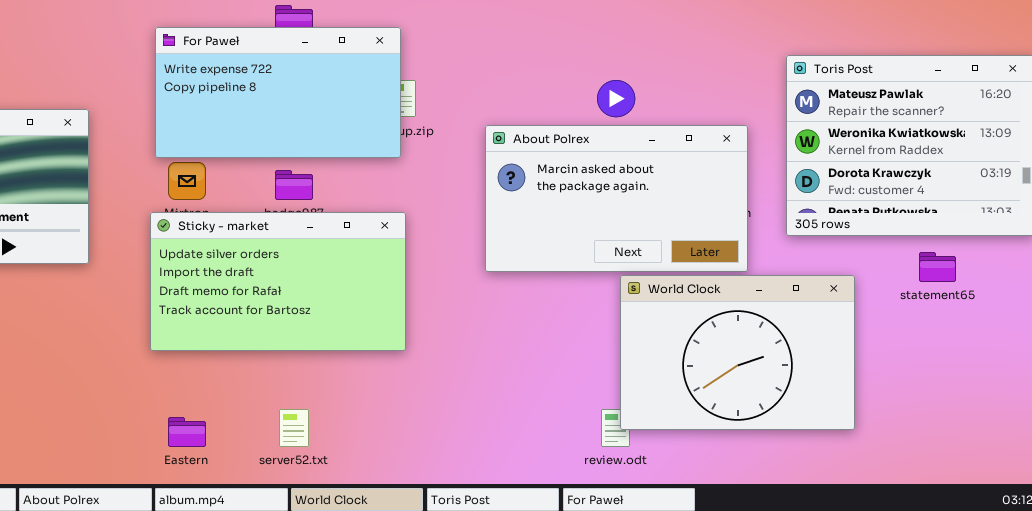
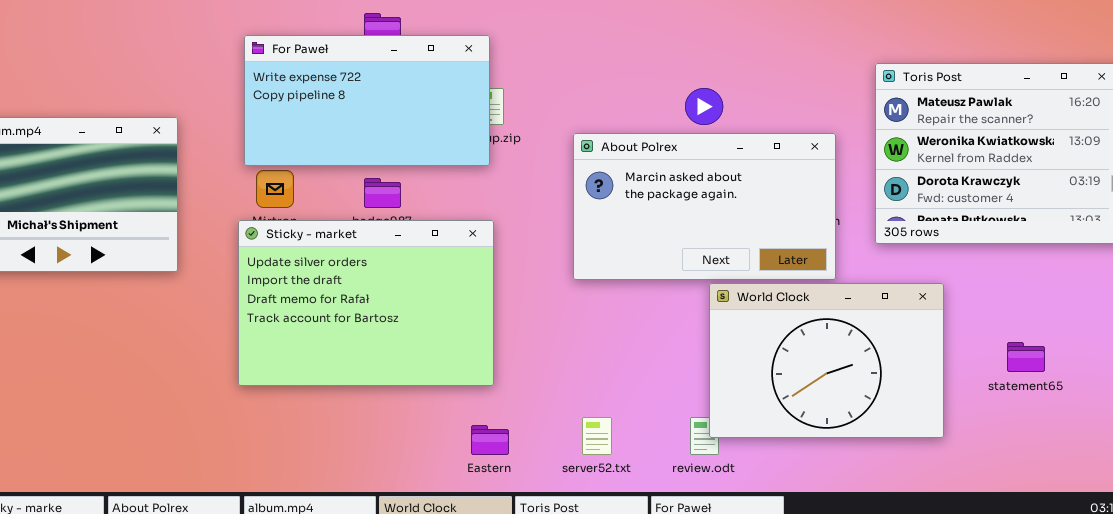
Sticky - market: [150,212,406,351] -> [238,220,494,386], resized
statement65: [919,252,956,282] -> [1007,342,1045,372], moved
server52.txt: [279,409,309,447] -> [582,417,612,455], moved
Eastern: [168,417,206,447] -> [471,425,509,455], moved

